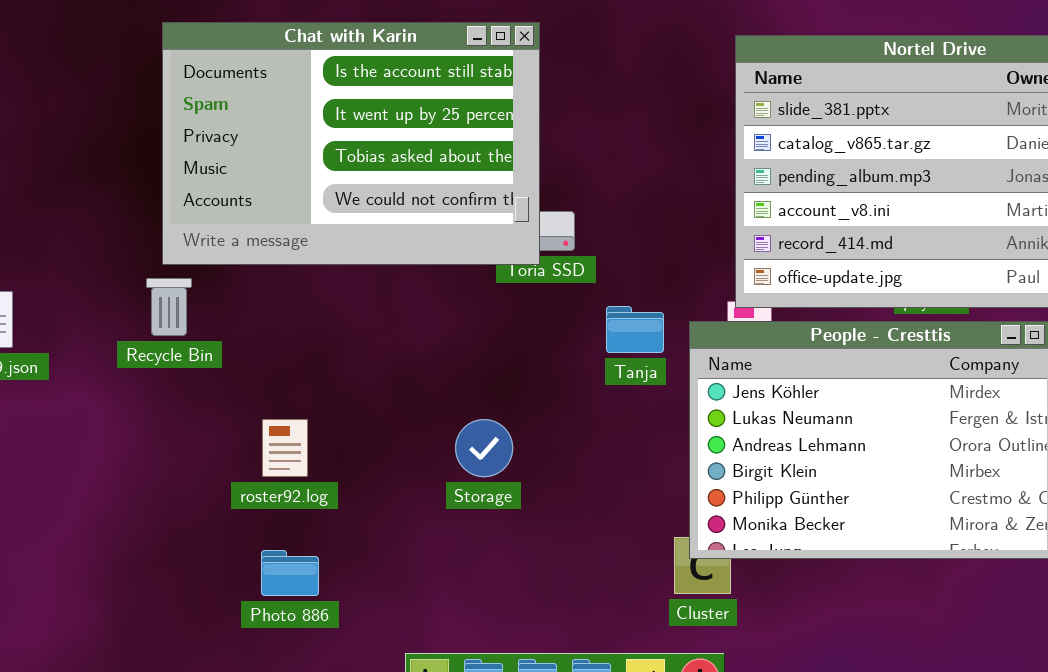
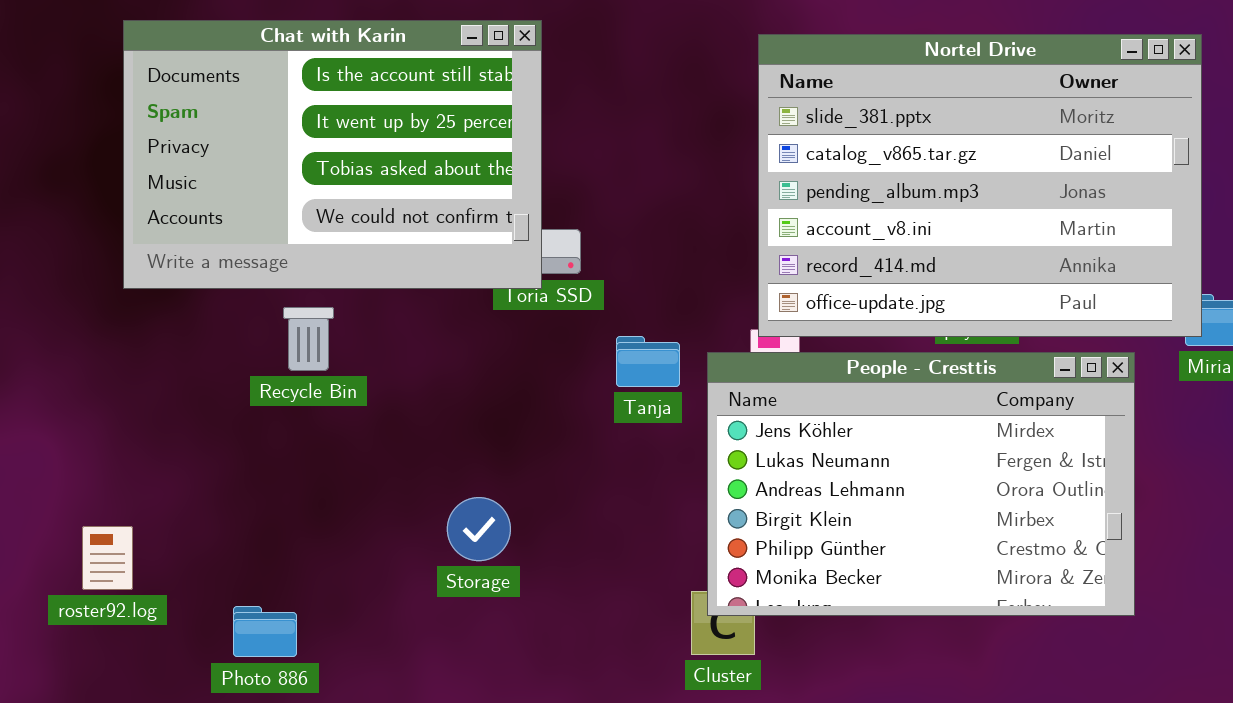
Recycle Bin: [146,278,192,336] -> [283,307,334,371], moved
roster92.log: [262,419,308,477] -> [82,526,133,590], moved
Storage: [455,419,513,477] -> [447,497,511,561], moved

